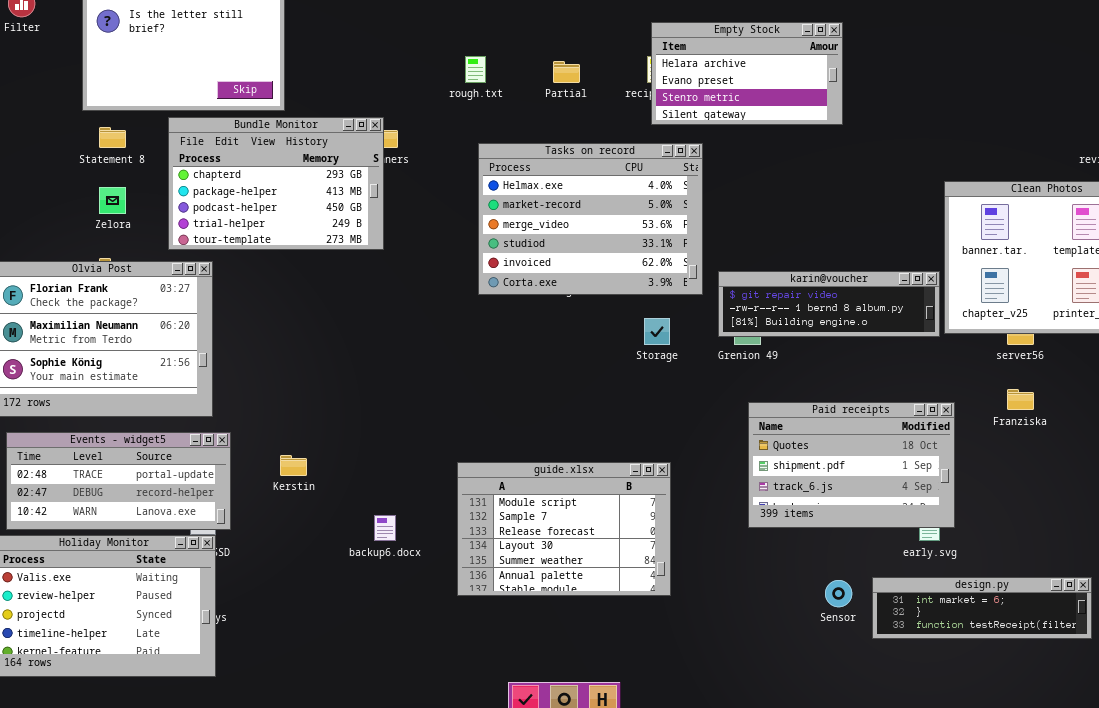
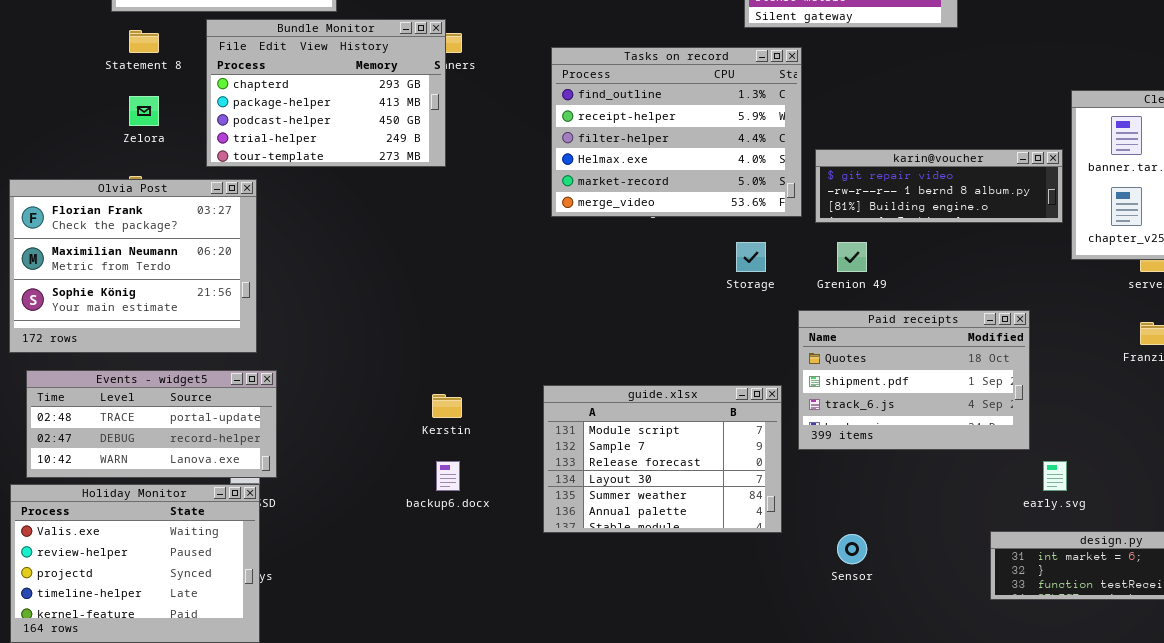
Tasks on record: [478,143,703,295] -> [551,47,802,217], scrolled up 3 rows
karin@voucher: [718,271,940,337] -> [815,149,1063,223], moved
Paid receipts: [748,402,955,528] -> [798,310,1030,450], moved
Kerstin: [280,455,307,476] -> [432,394,462,418], moved
guide.xlsx: [457,462,671,596] -> [543,385,782,533], moved
Sensor: [825,580,852,607] -> [837,534,867,564], moved

